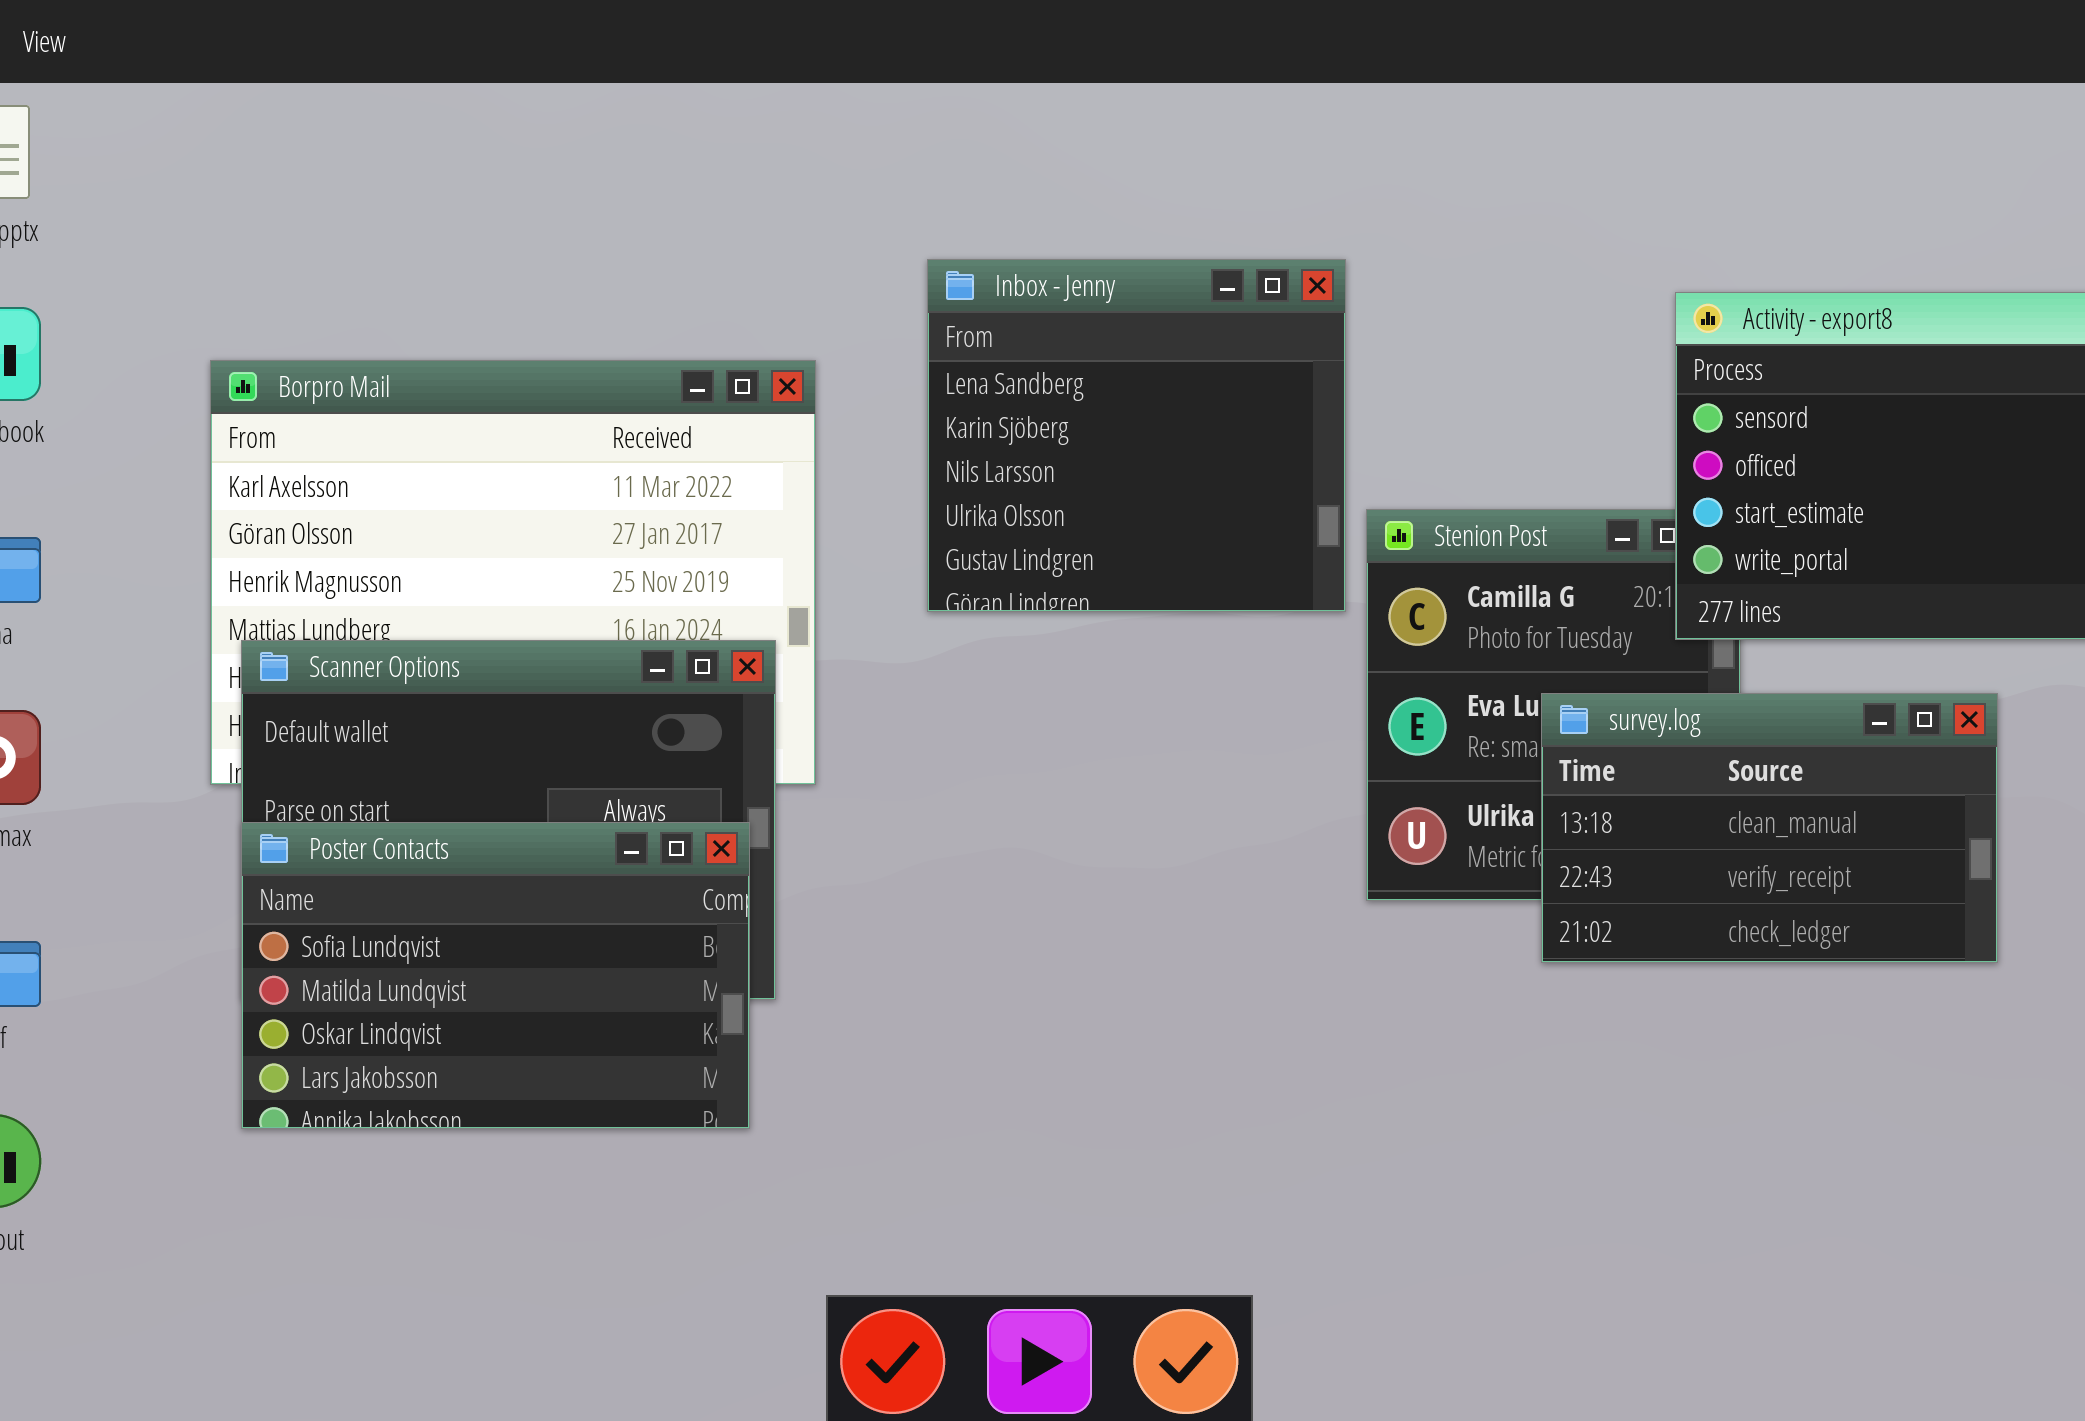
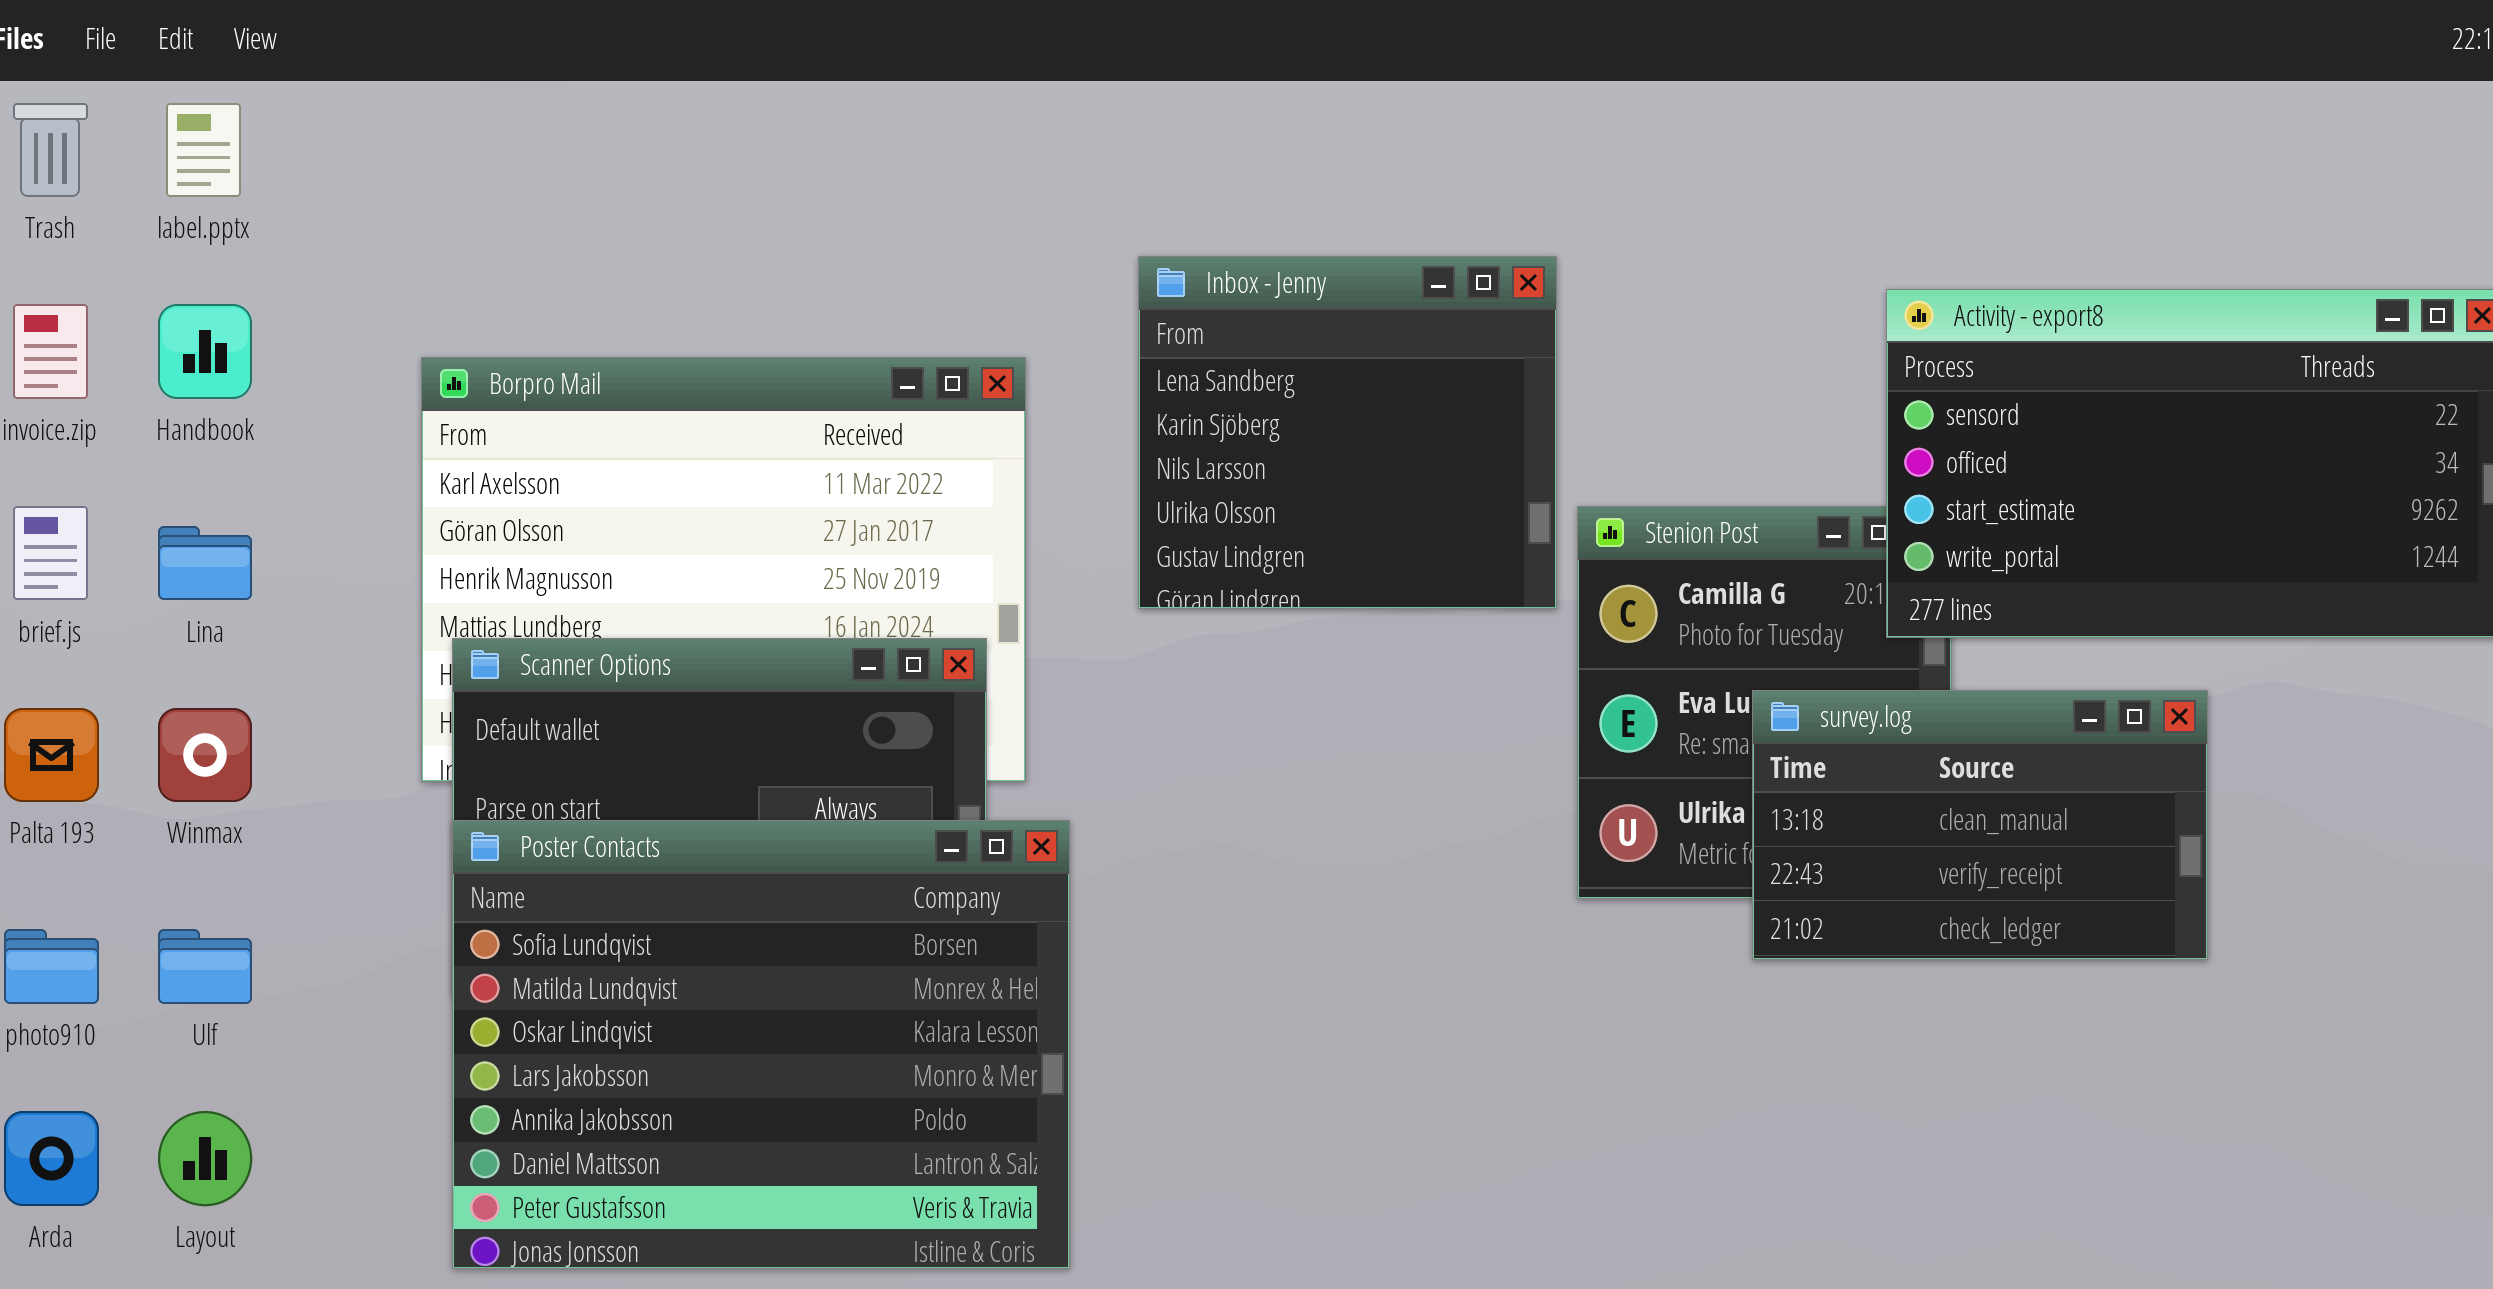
Poster Contacts: [241,822,750,1129] -> [452,820,1070,1269], resized

